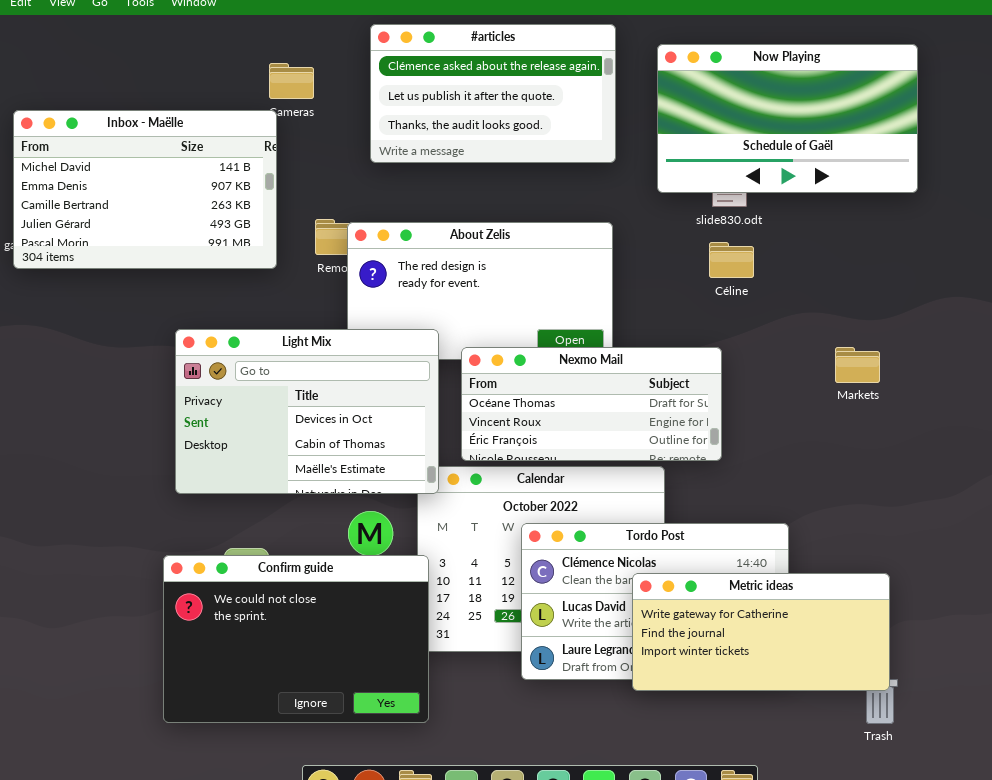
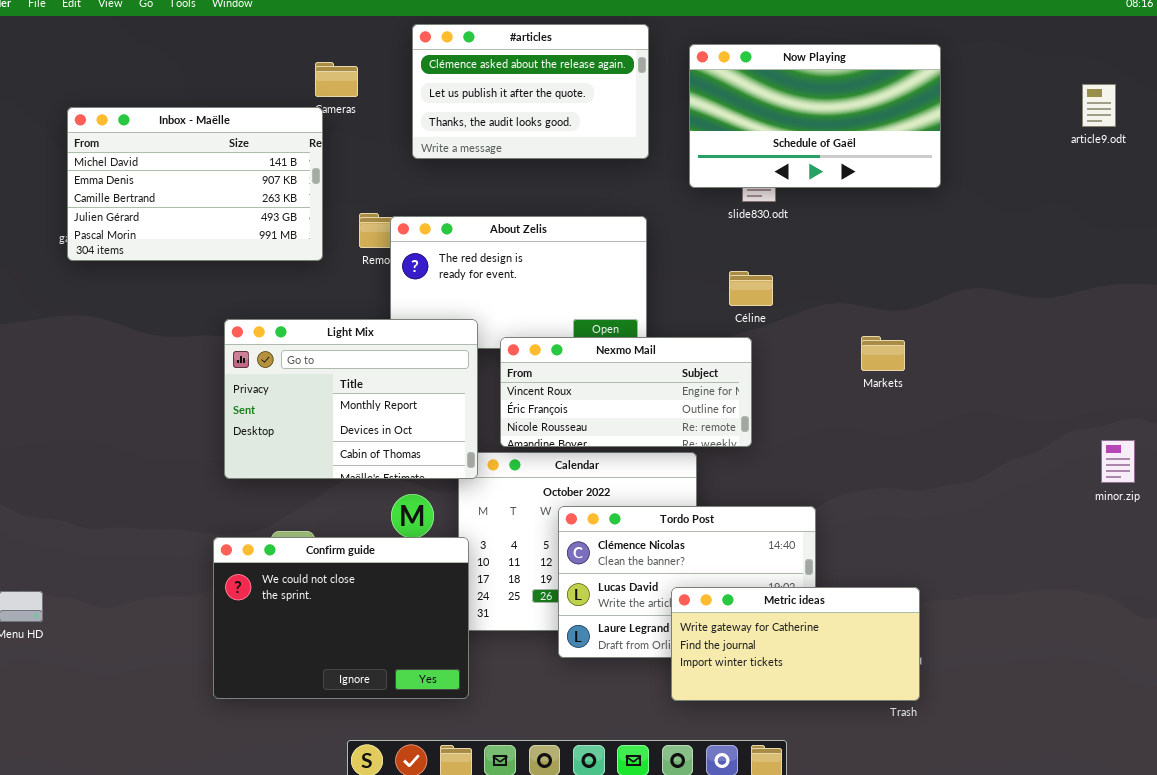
Céline: [709,242,754,278] -> [729,271,773,306], moved
Light Mix: [175,329,439,494] -> [224,319,478,479], scrolled up 1 row
Nexmo Mail: [461,347,722,461] -> [500,337,752,447], scrolled down 1 row
Metric ideas: [632,573,890,691] -> [671,587,920,701], moved

